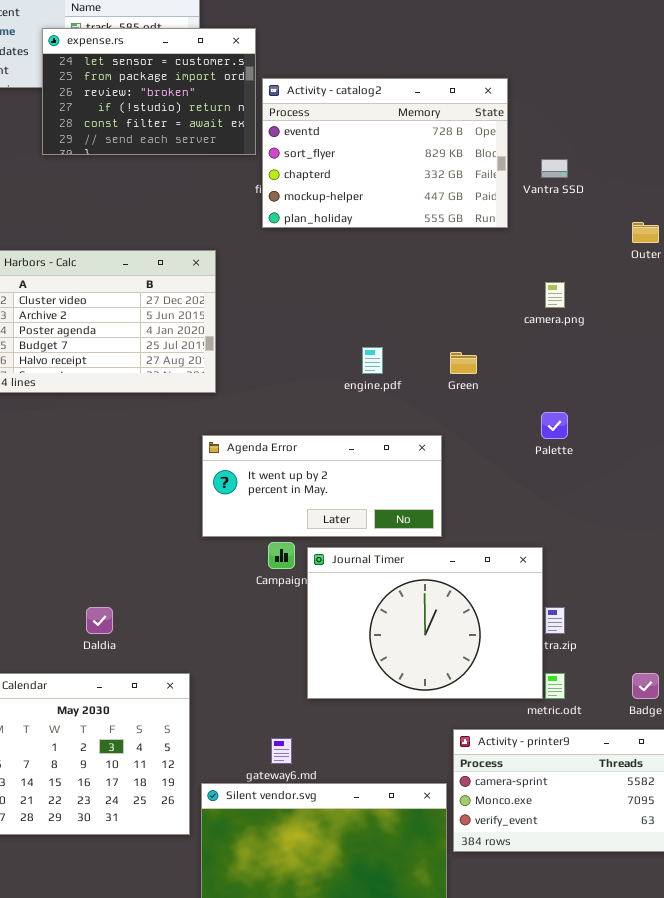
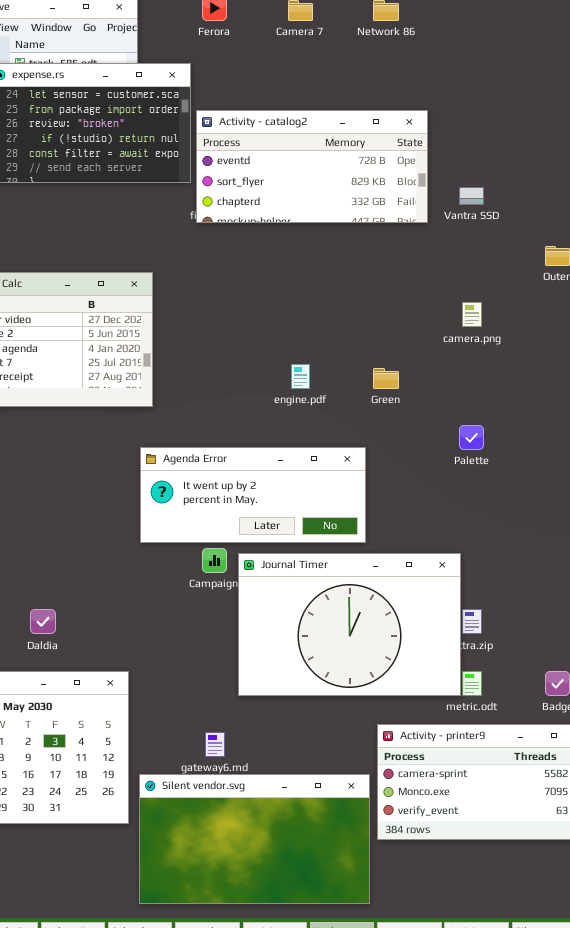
Activity - catalog2: [262,78,508,228] -> [196,110,428,223], resized

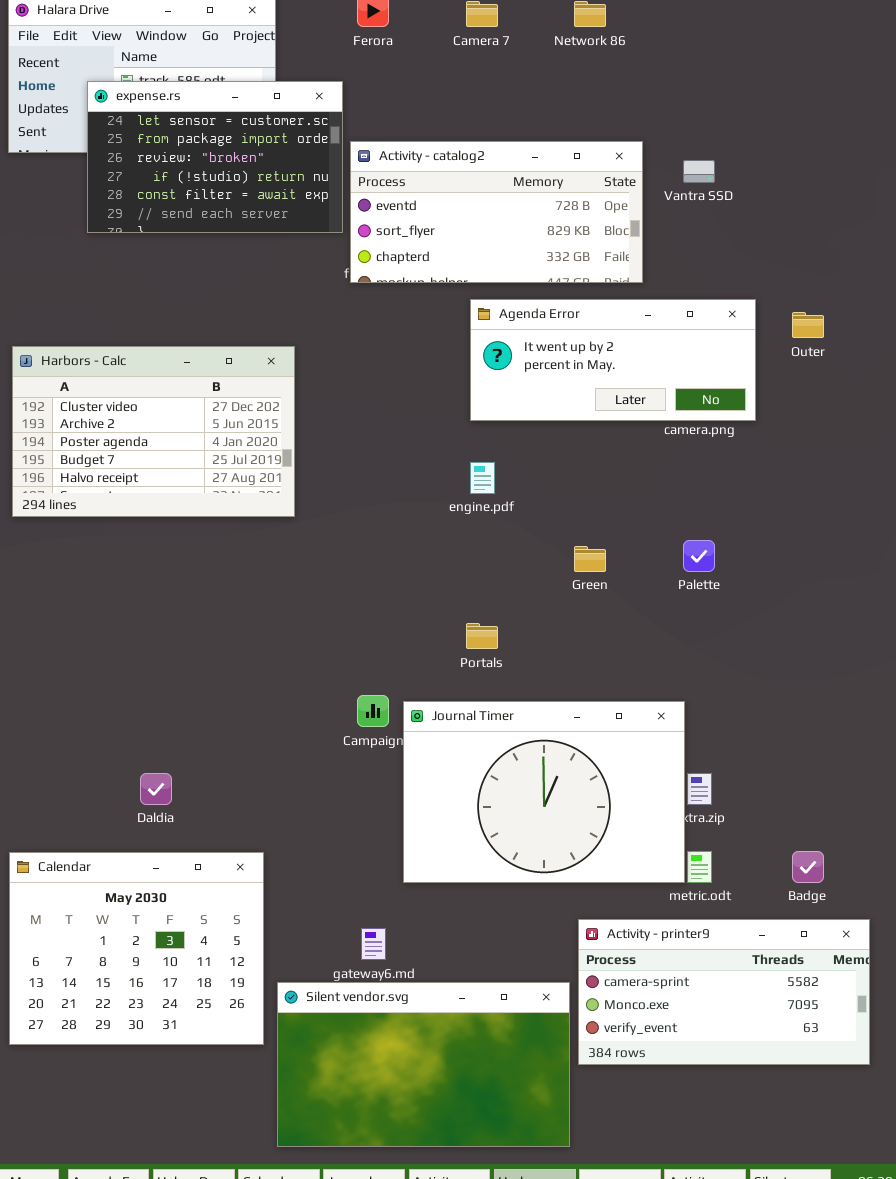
Vantra SSD: [459,187,484,205] -> [683,160,715,183], moved
Green: [373,368,399,389] -> [574,546,606,572], moved
Agenda Error: [140,447,366,543] -> [470,299,756,421], moved

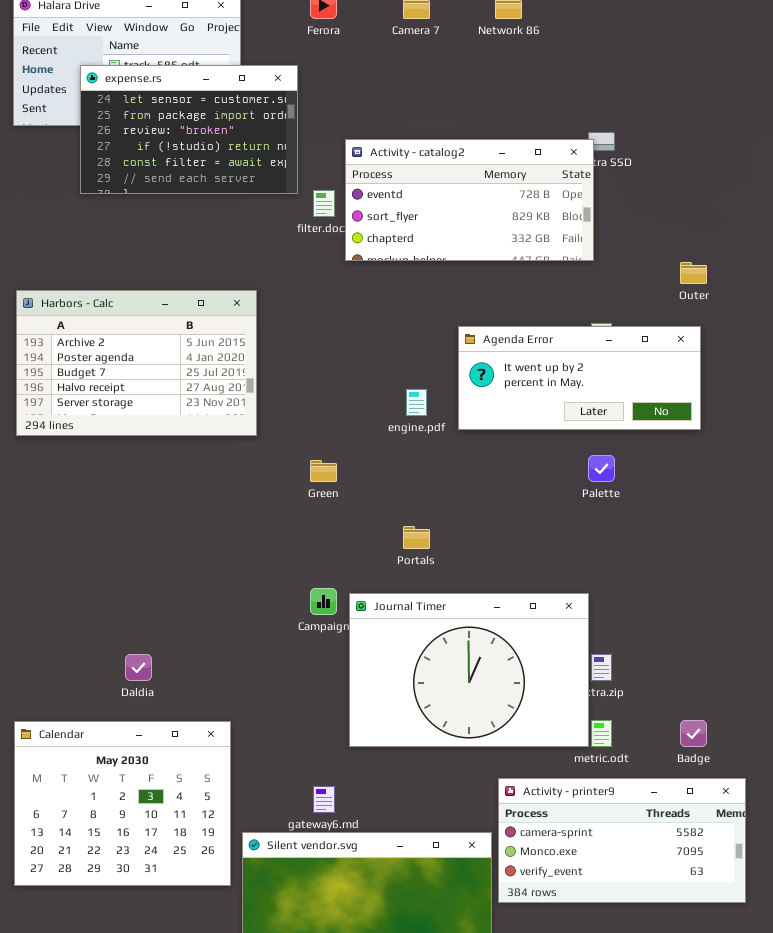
Activity - catalog2: [350,141,643,283] -> [345,139,594,261], moved
Agenda Error: [470,299,756,421] -> [458,326,701,430], moved
Harbors - Calc: [12,346,295,517] -> [16,290,257,436], scrolled down 1 row
Green: [574,546,606,572] -> [310,460,337,482], moved

